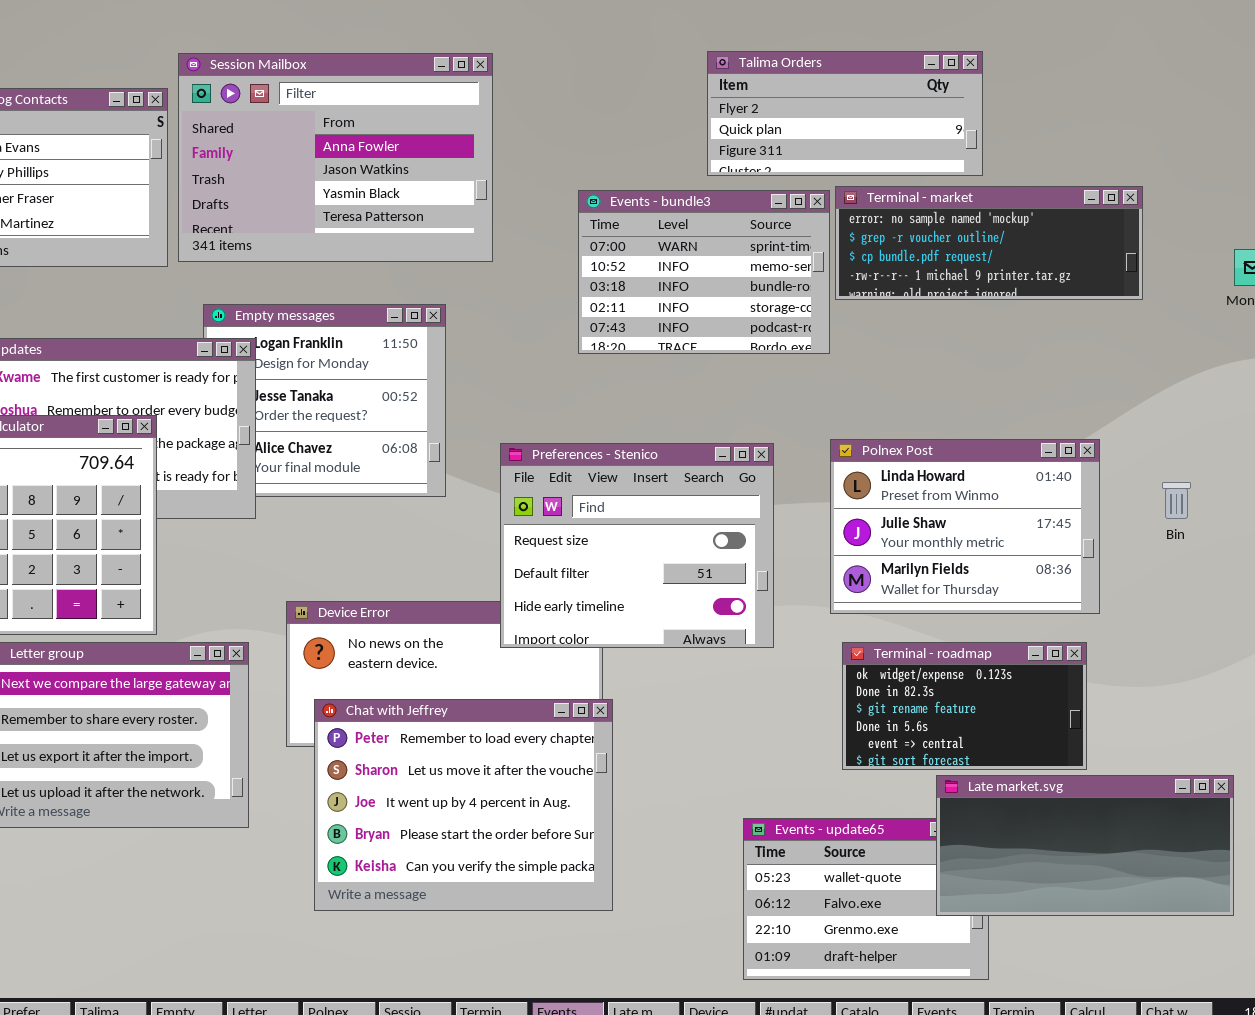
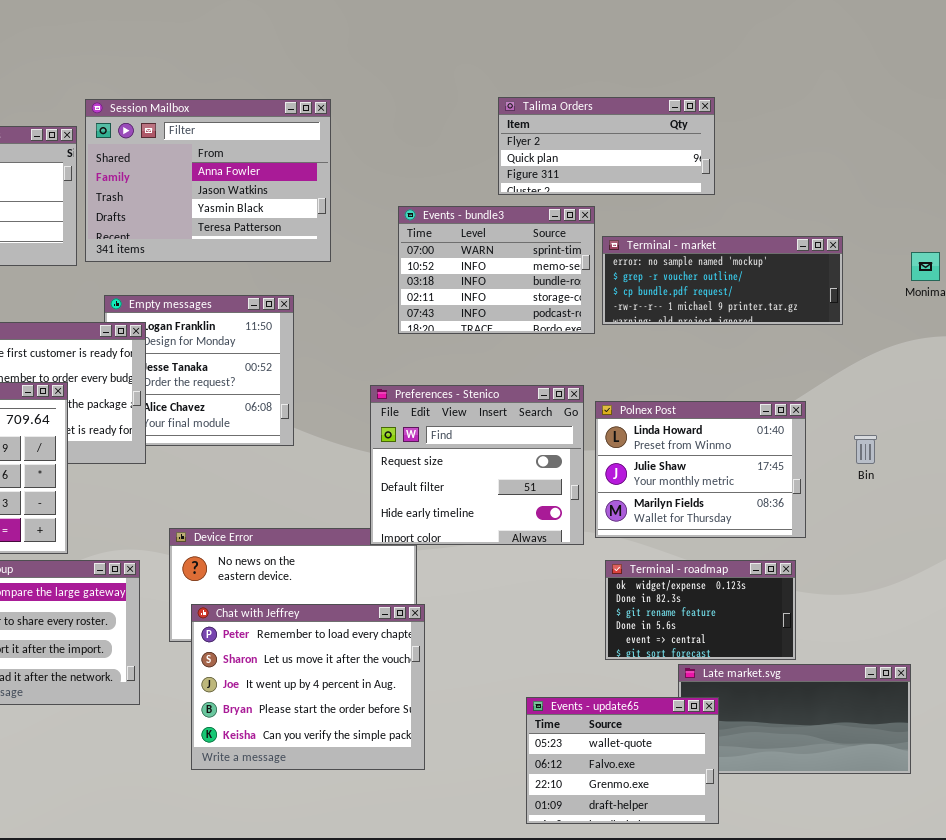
Terminal - market: [835,186,1143,300] -> [602,236,843,325], moved
Preferences - Stenico: [500,443,774,648] -> [370,385,584,545], moved
Events - update65: [743,818,989,980] -> [526,697,719,824], raised

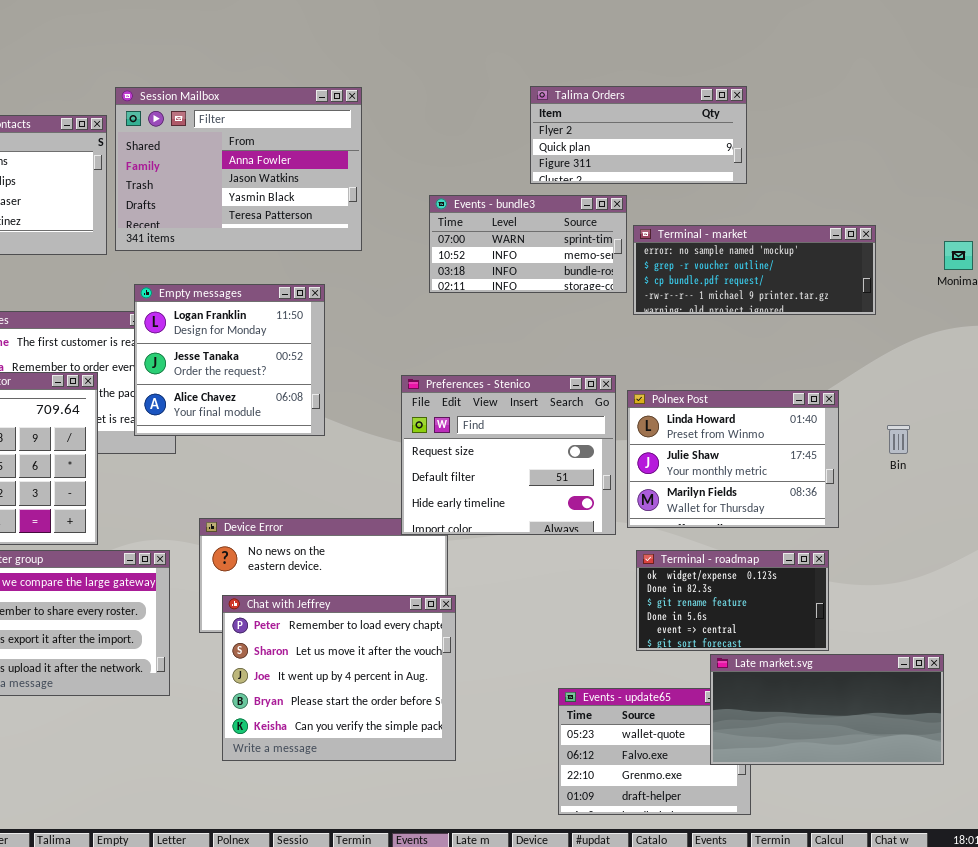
Events - bundle3: [398,206,595,334] -> [429,195,627,293], resized
Empty messages: [104,295,294,446] -> [134,284,325,436], raised
Late market.svg: [678,664,911,774] -> [710,654,944,765], raised

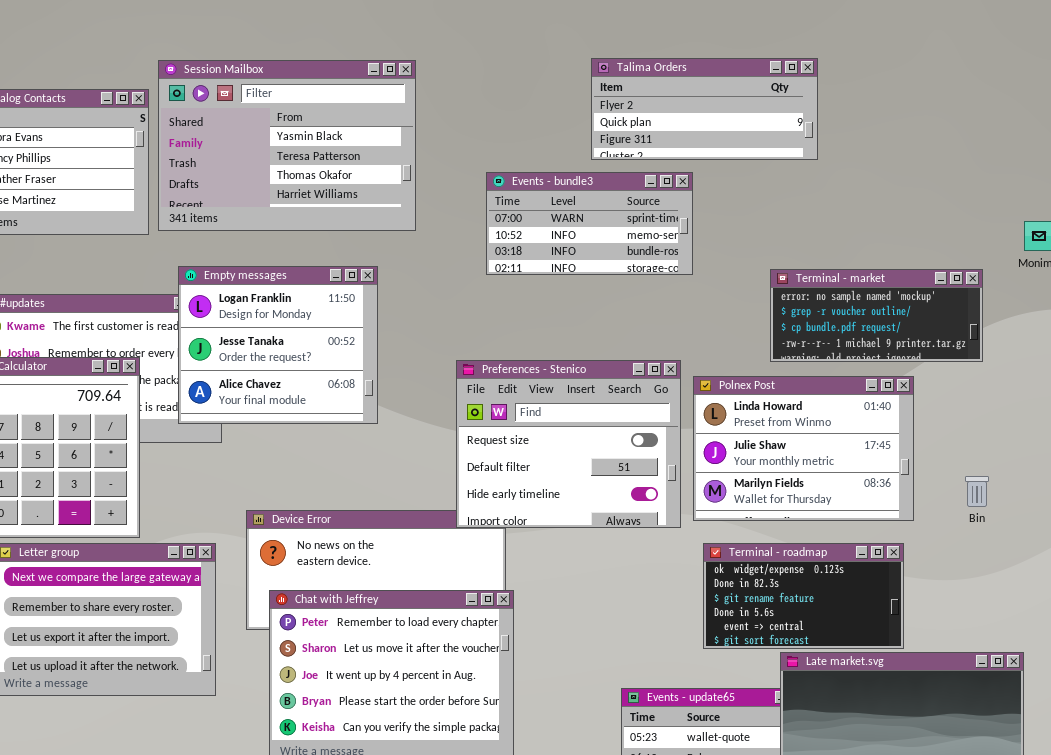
Session Mailbox: [115,87,362,251] -> [158,60,416,231], scrolled down 2 rows
Terminal - market: [633,225,876,315] -> [770,269,983,362], moved, resized
Bin: [887,425,910,454] -> [965,476,989,507], moved

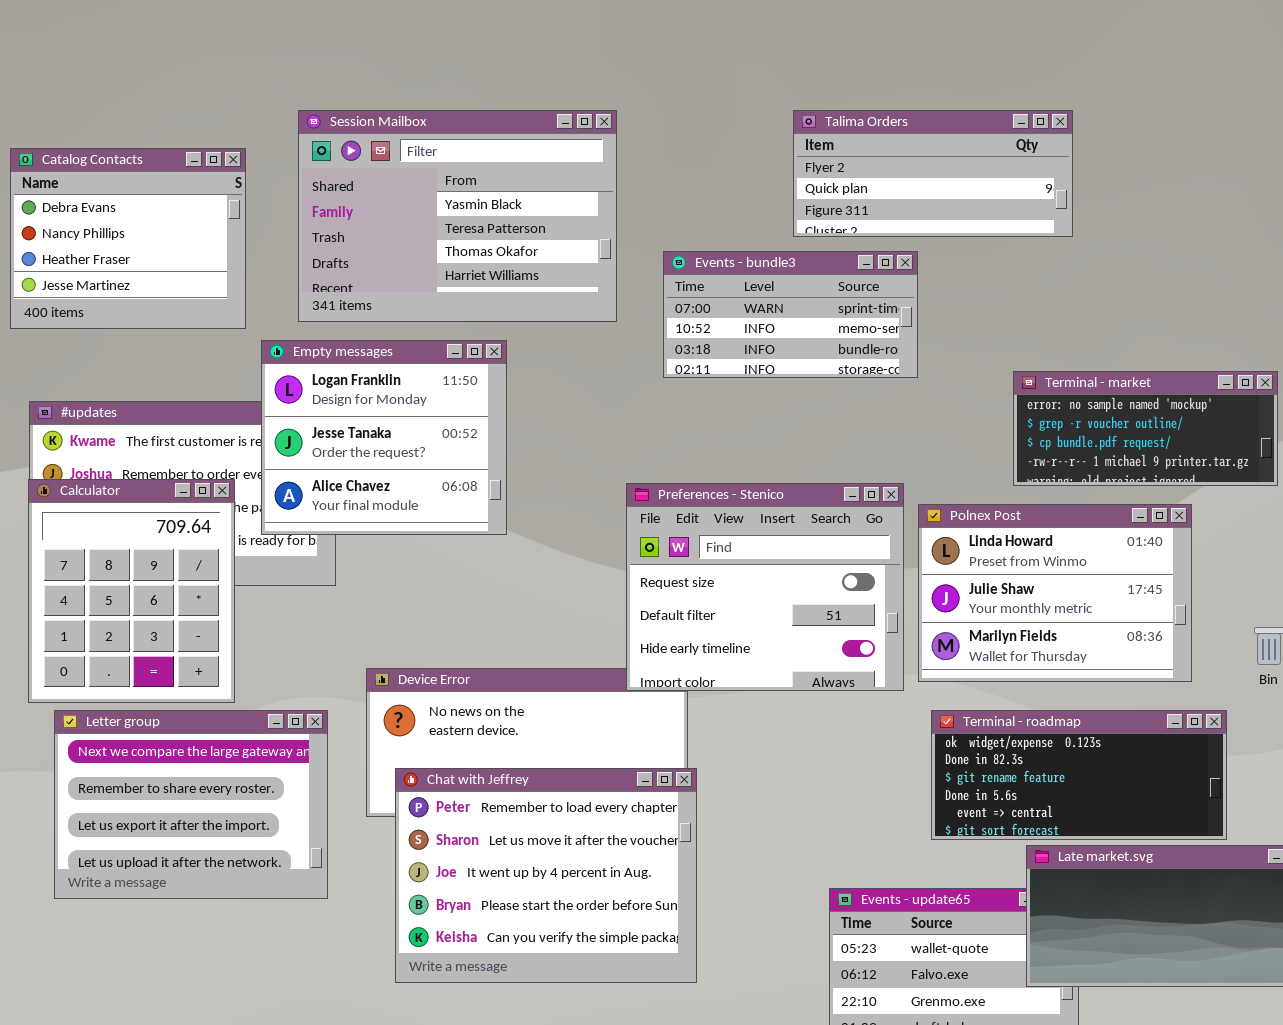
Session Mailbox: [158,60,416,231] -> [298,110,617,322], moved
Empty messages: [178,266,378,424] -> [261,340,507,535], moved
Terminal - roadmap: [703,543,904,649] -> [931,710,1227,840], resized

